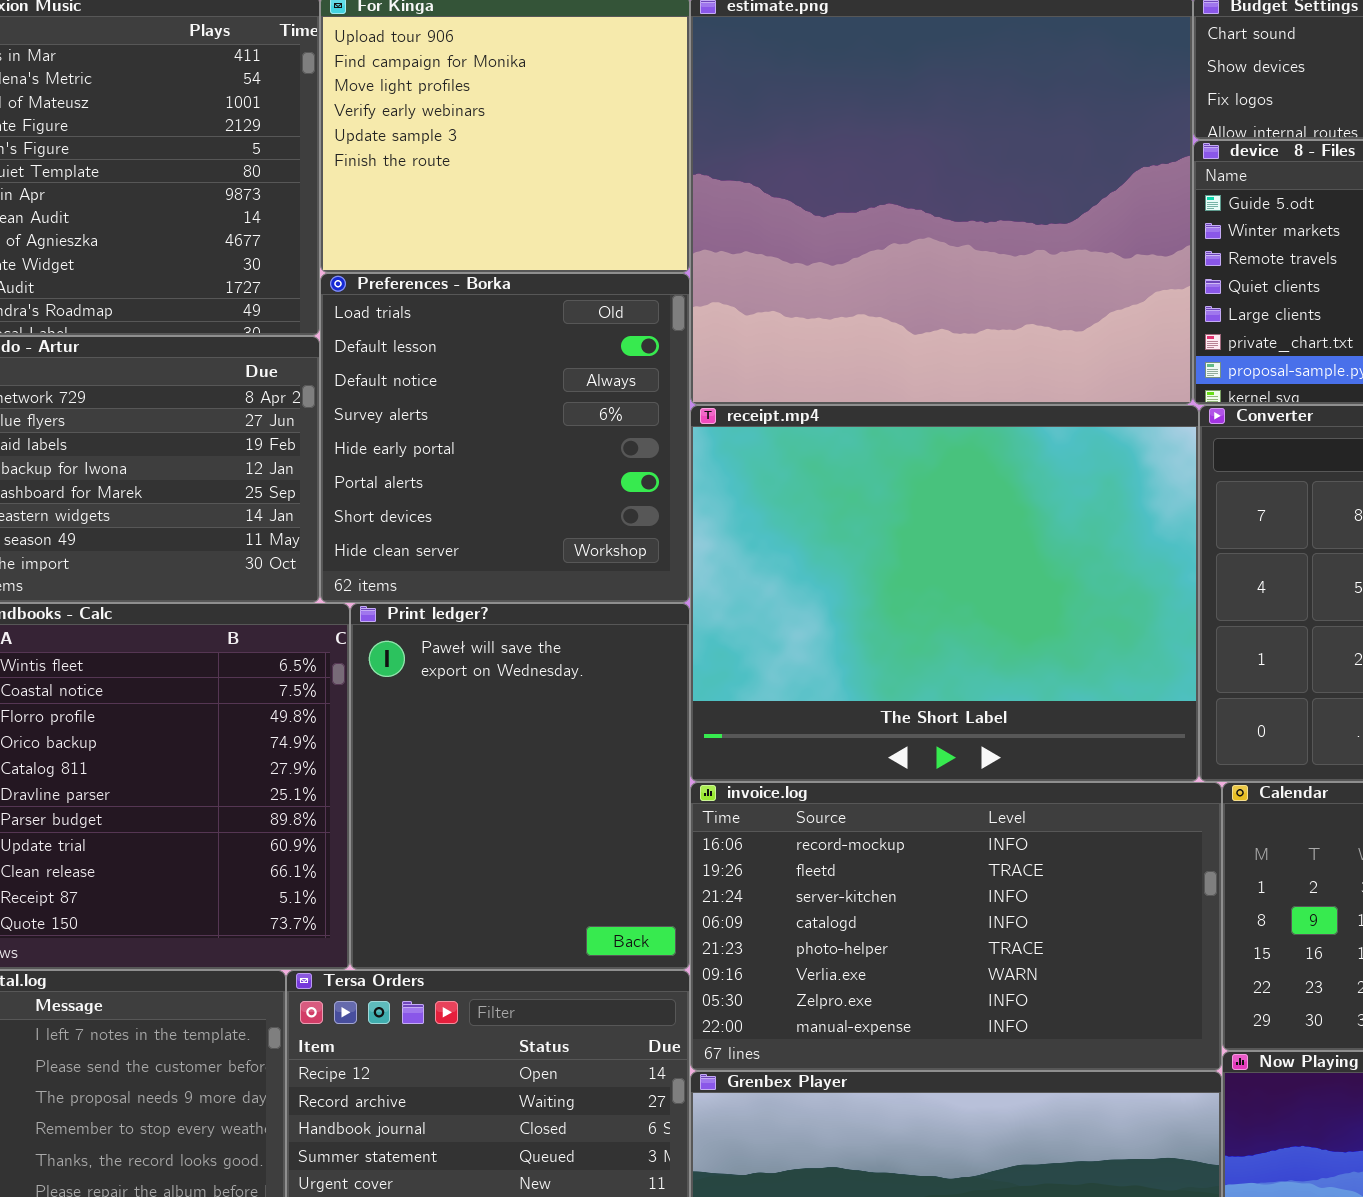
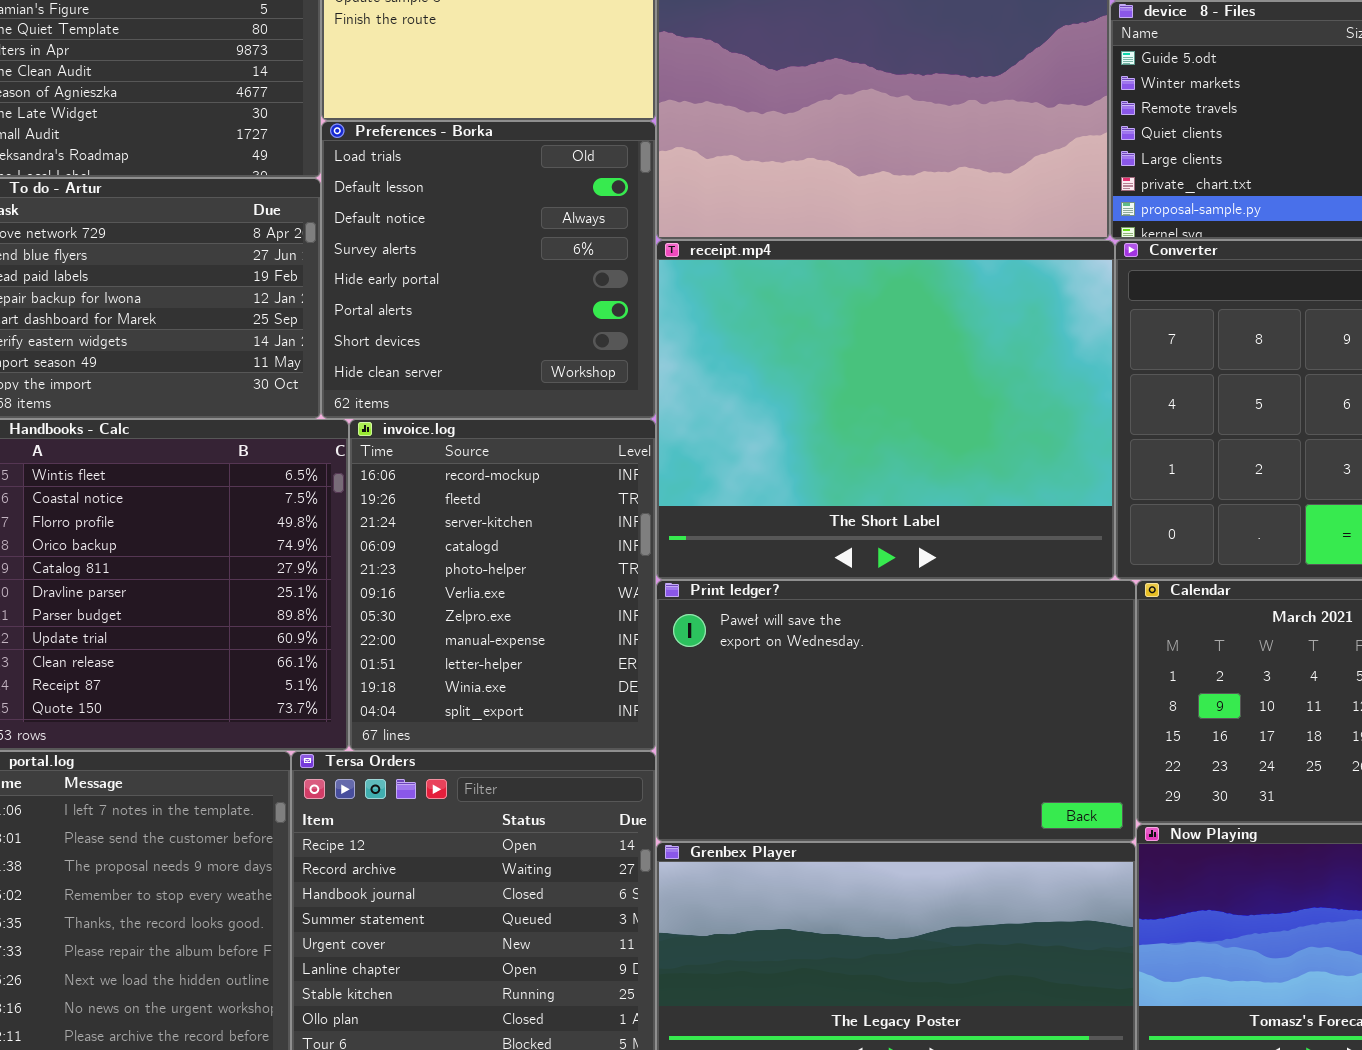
Print ledger?: [350,603,690,970] -> [656,580,1136,842], moved, resized
invoice.log: [690,782,1222,1071] -> [349,419,656,751], moved, resized

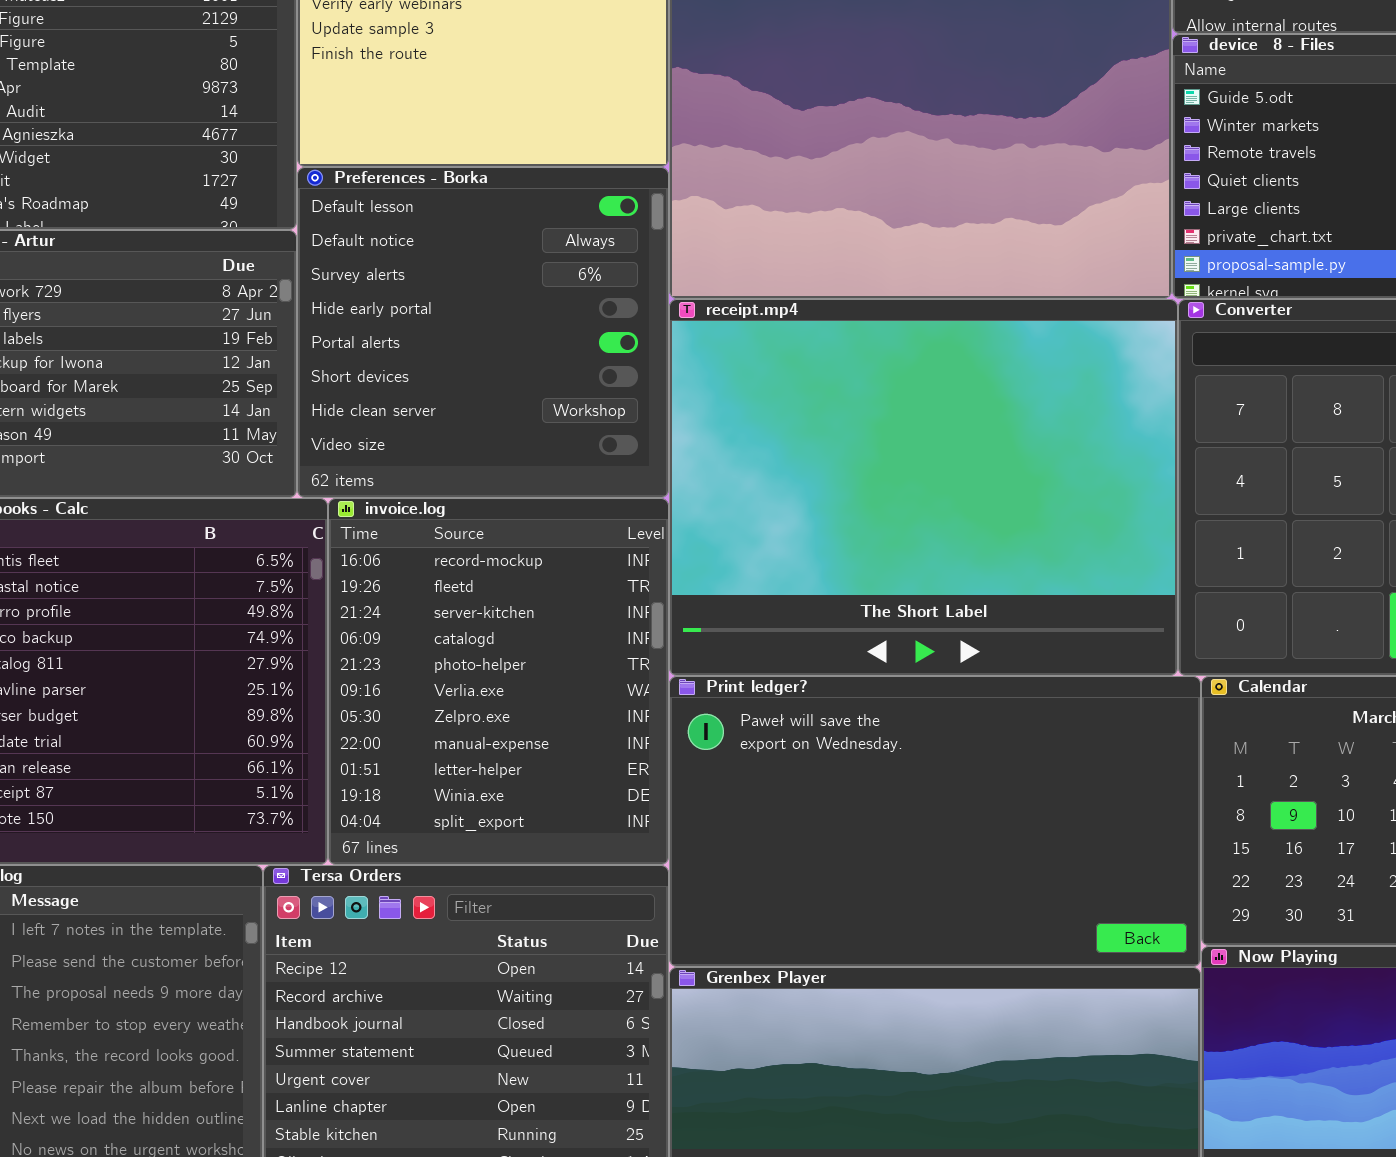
Preferences - Borka: [321,121,656,419] -> [297,167,669,498], scrolled down 1 row

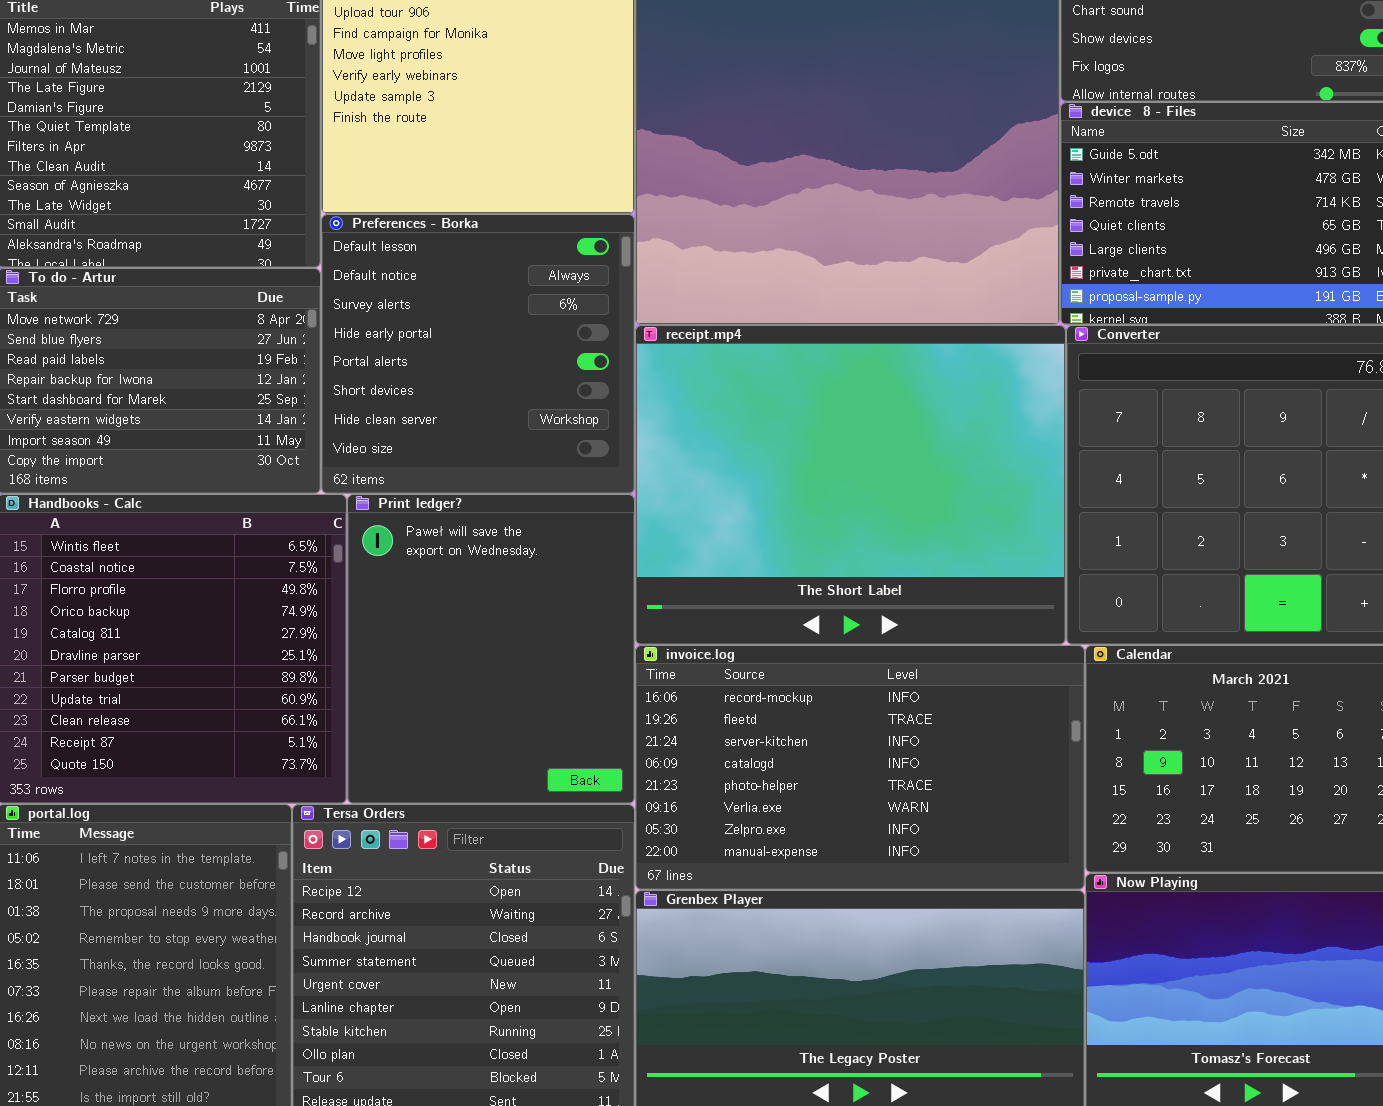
invoice.log: [328,498,669,865] -> [635,645,1085,890], moved, resized
Print ledger?: [669,676,1201,967] -> [347,494,635,804], moved, resized

